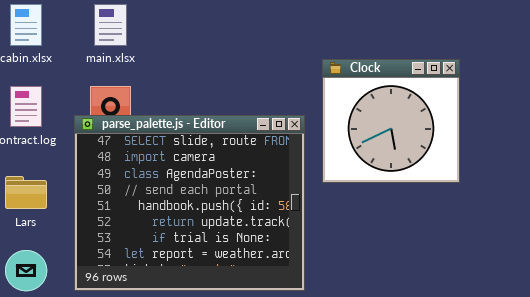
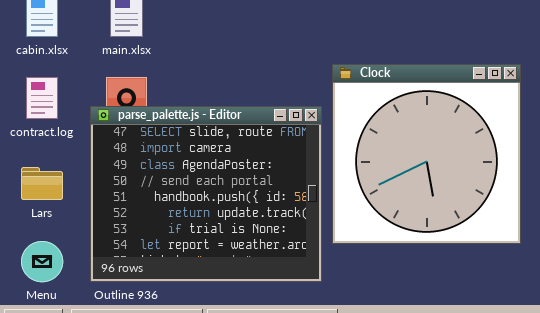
Clock: [322,59,460,183] -> [332,64,521,244], moved, resized

